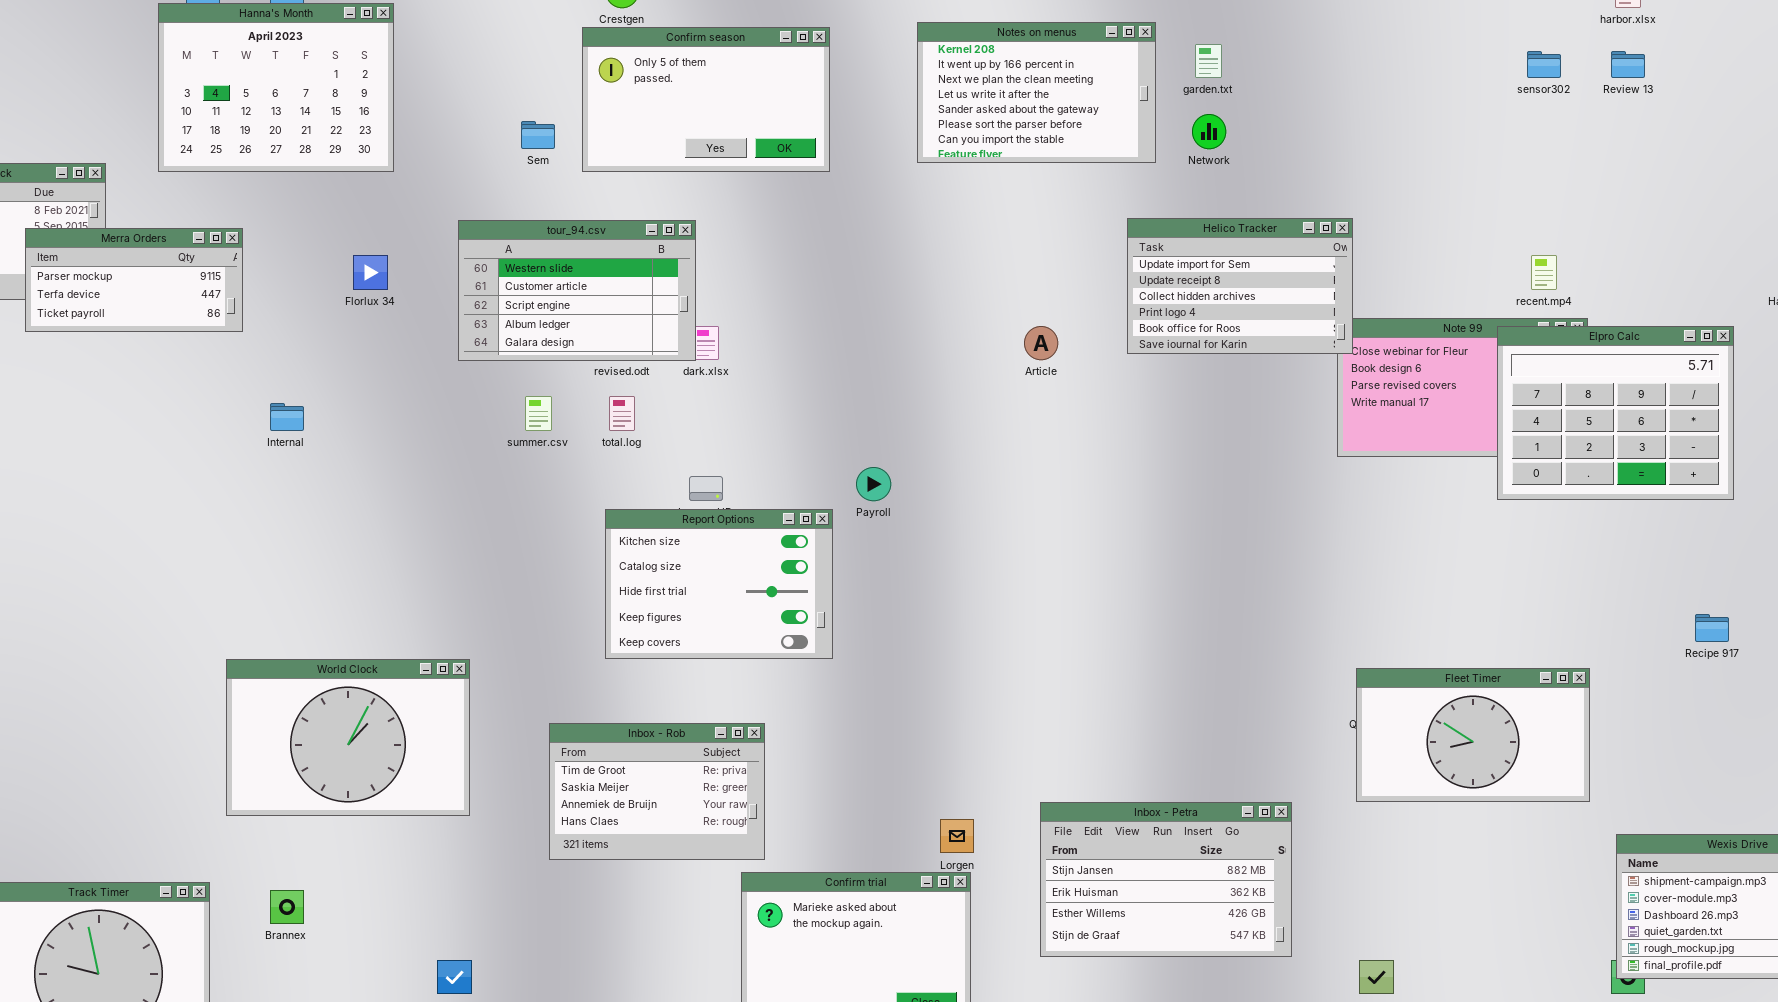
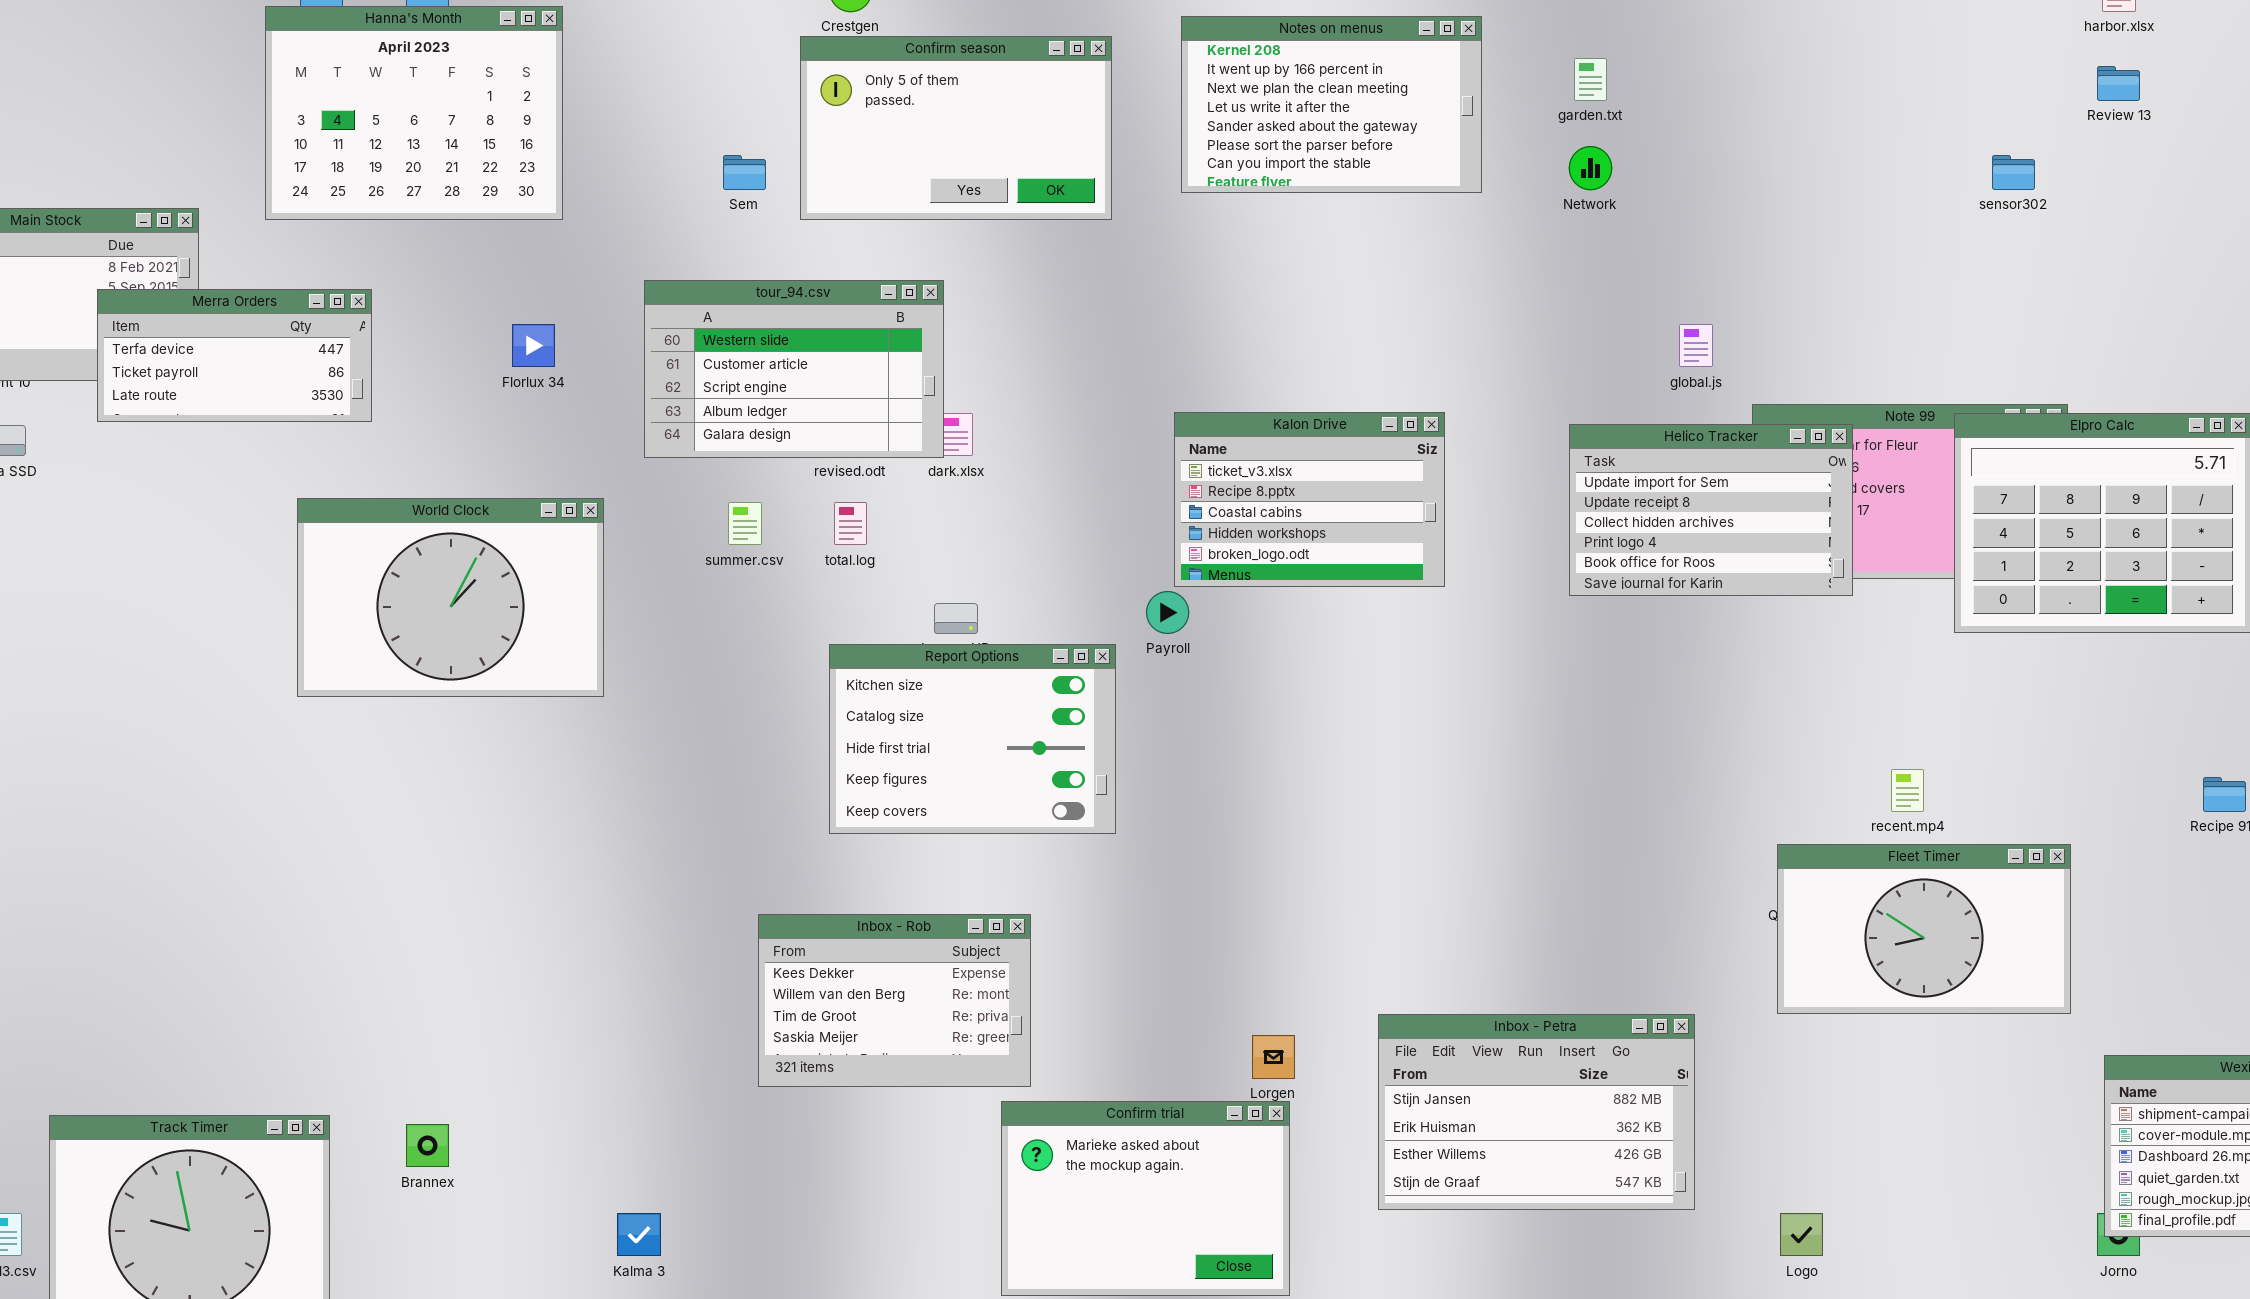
Notes on menus: [917,22,1156,163] -> [1181,16,1482,193], moved
sensor302: [1527,51,1561,78] -> [1992,155,2035,190], moved
Helico Tracker: [1127,218,1353,354] -> [1569,424,1853,596], moved
Merra Orders: [25,228,243,332] -> [97,289,372,422], scrolled down 1 row
recent.mp4: [1531,255,1557,290] -> [1891,769,1924,812], moved
Kalon Drive: none -> [1174,412,1445,587], opened
World Clock: [226,659,470,816] -> [297,498,604,697], moved
Inbox - Rob: [549,723,765,860] -> [758,914,1031,1087], scrolled up 2 rows

